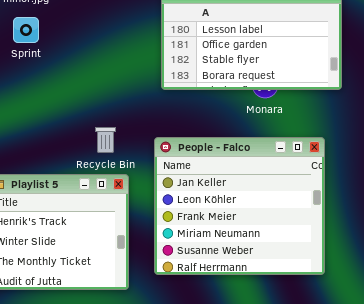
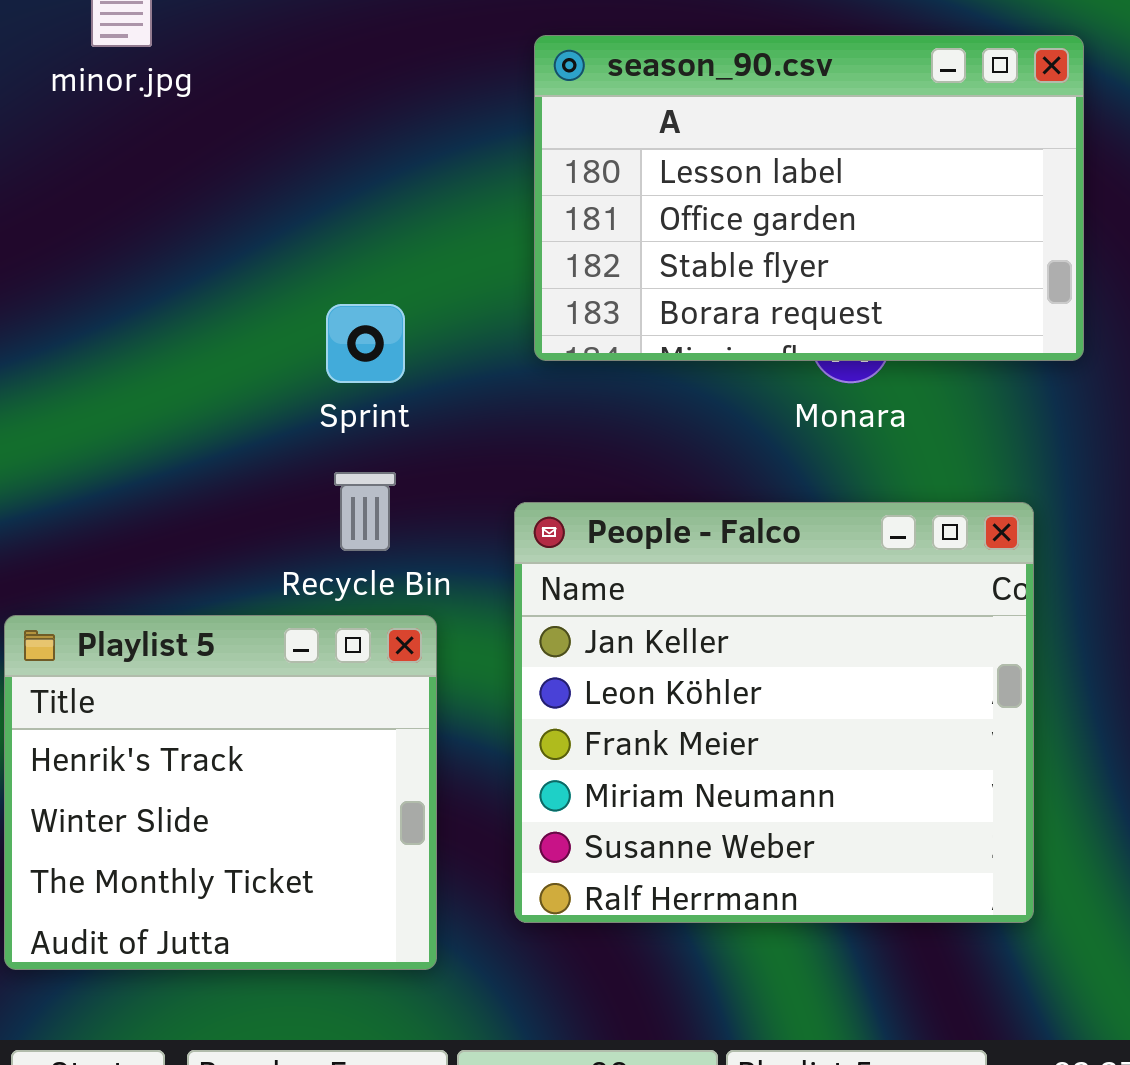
Sprint: [13,17,39,43] -> [326,304,405,383], moved

